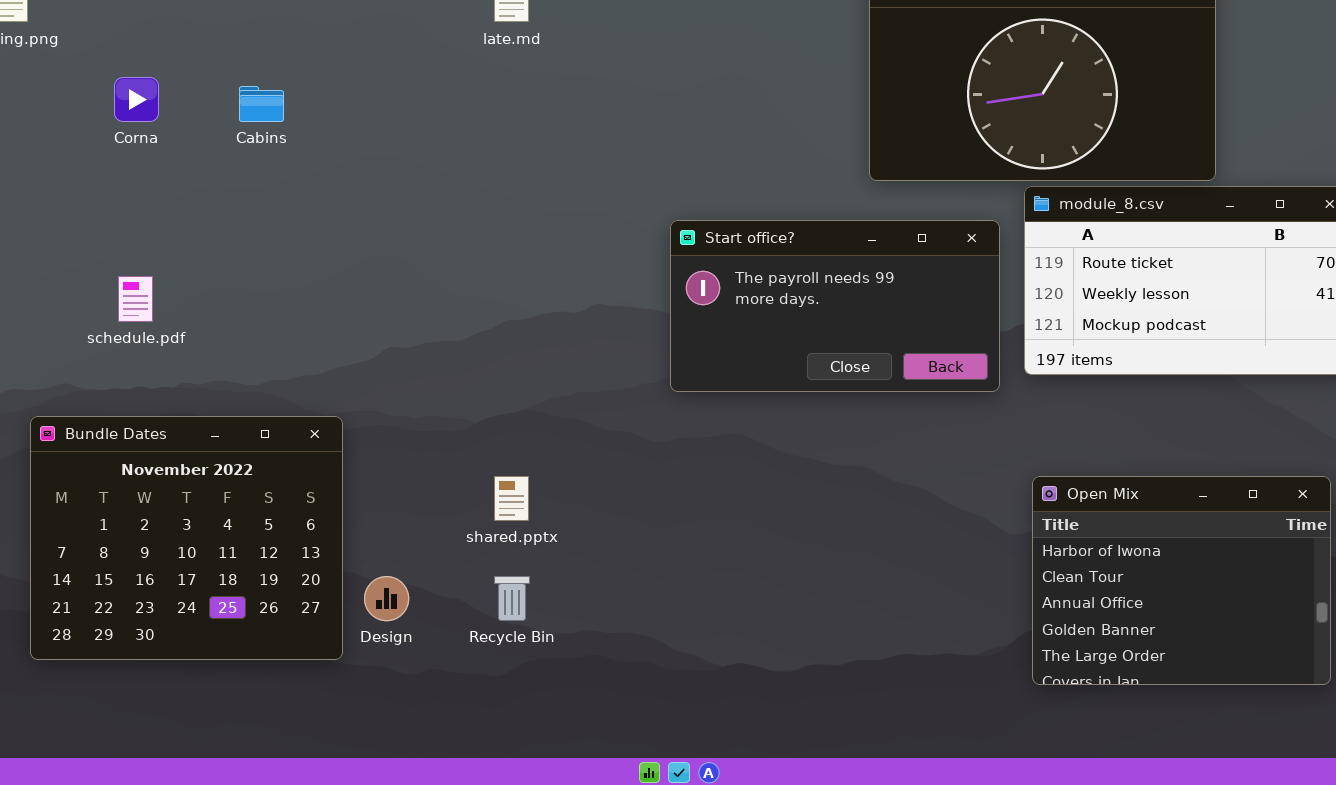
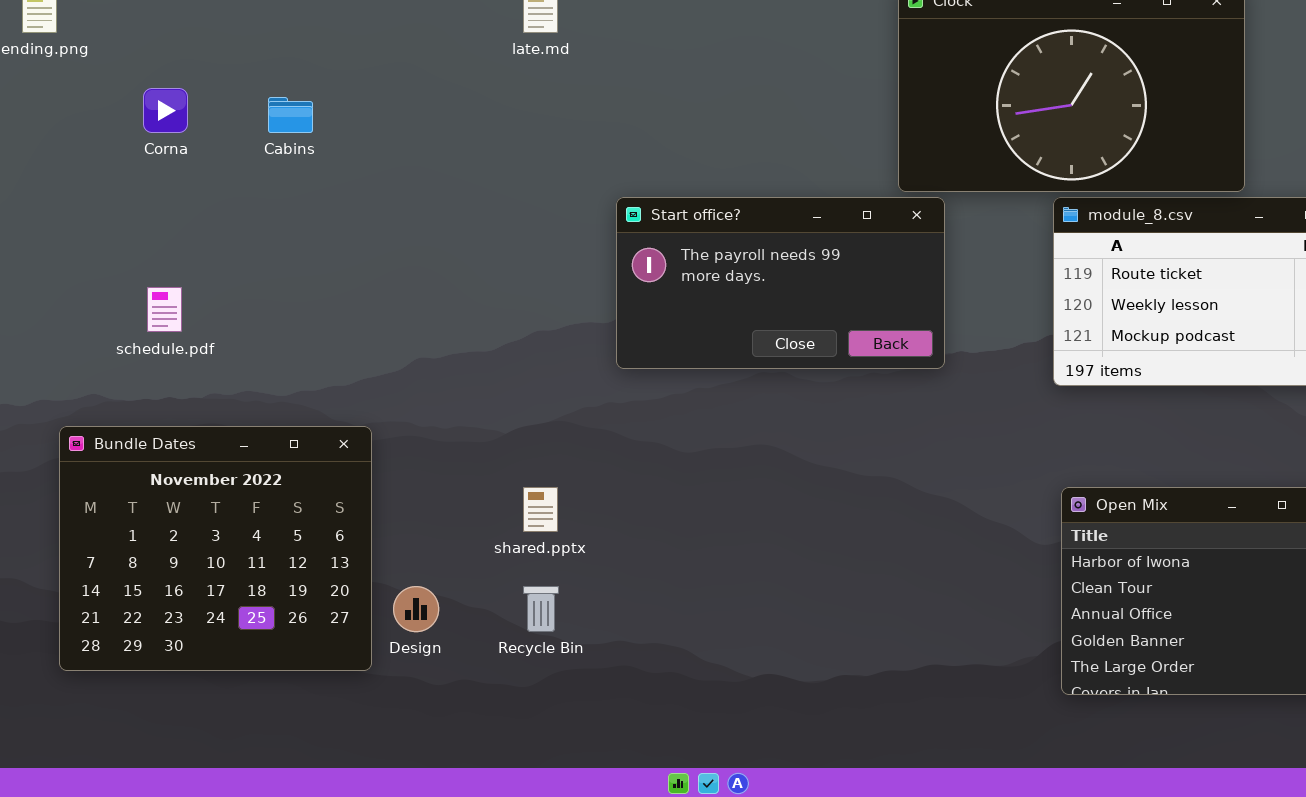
Start office?: [670,220,1000,392] -> [616,197,945,369], moved

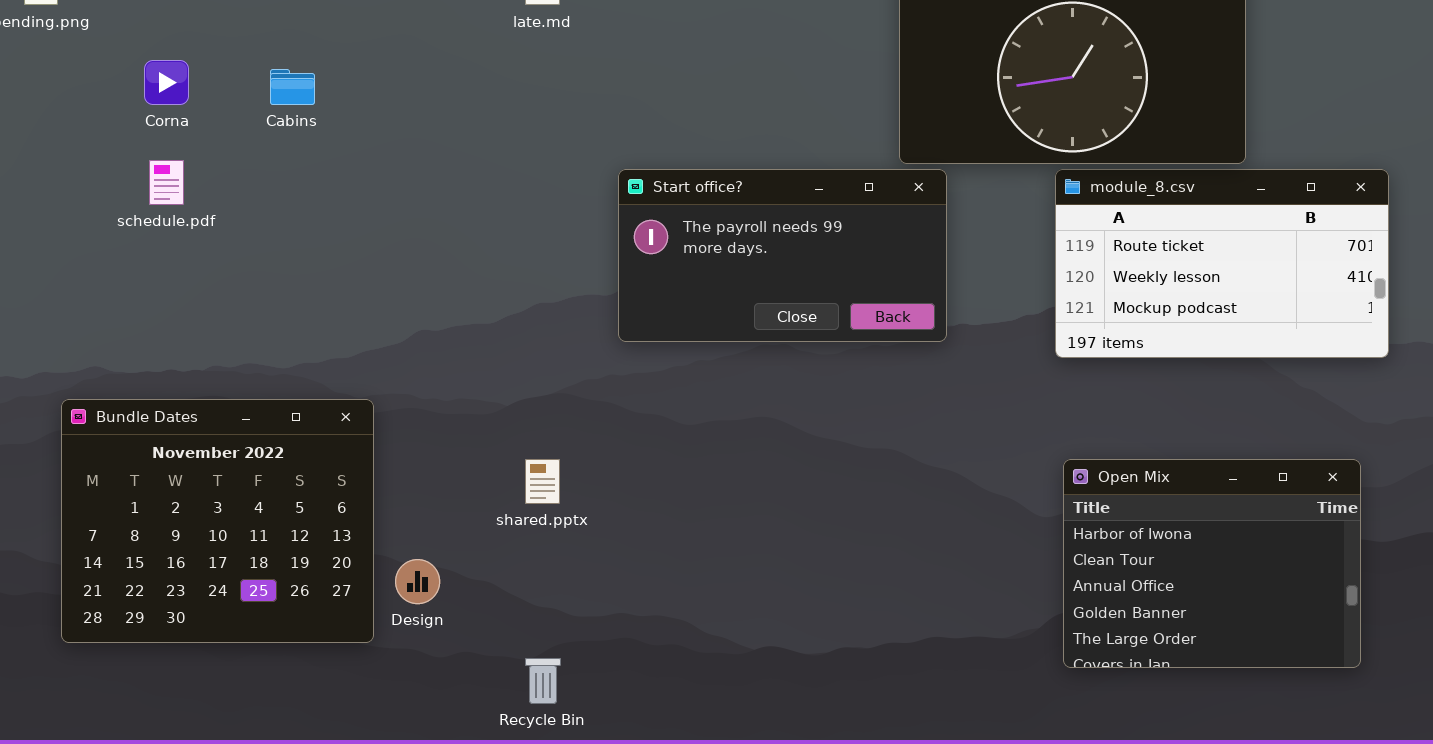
schedule.pdf: [147,287,182,332] -> [149,160,184,205], moved
Recycle Bin: [523,586,559,632] -> [525,658,561,704], moved

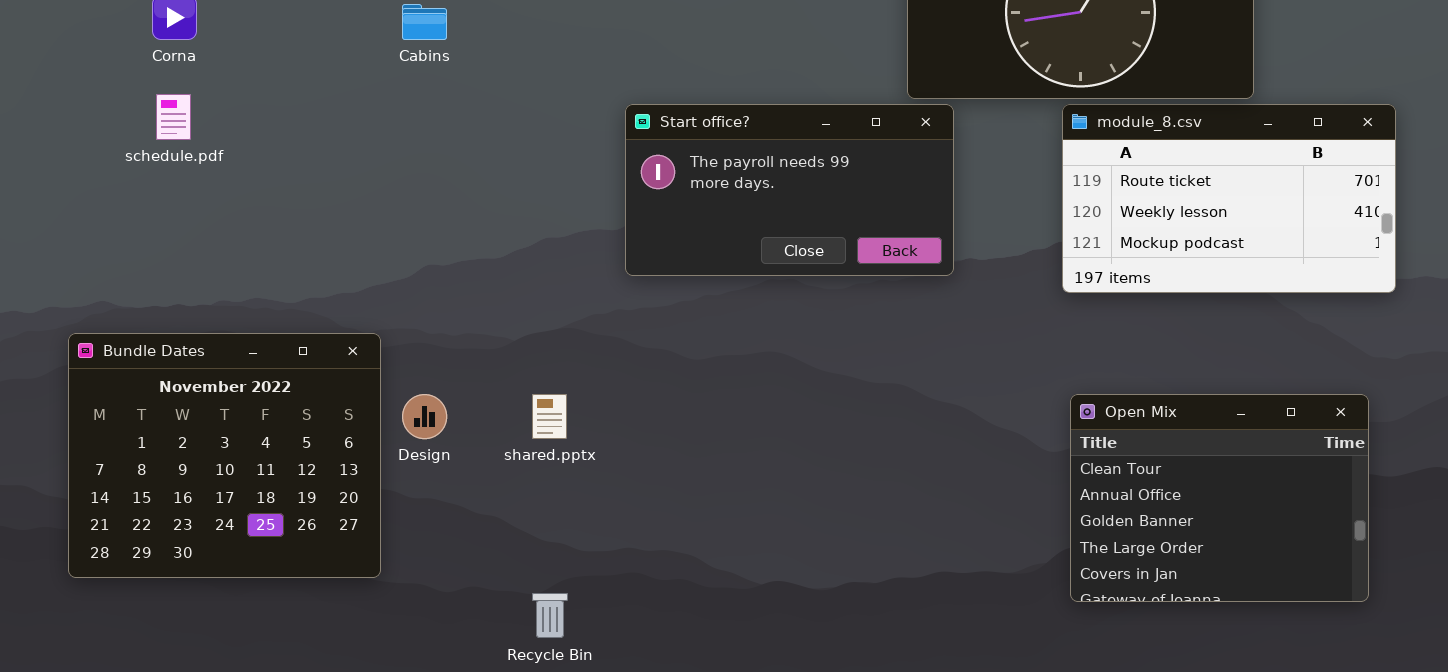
Cabins: [270,69,315,105] -> [402,4,447,40], moved
Open Mix: [1063,459,1361,668] -> [1070,394,1369,602], scrolled down 1 row
Design: [395,559,440,604] -> [402,394,447,439], moved

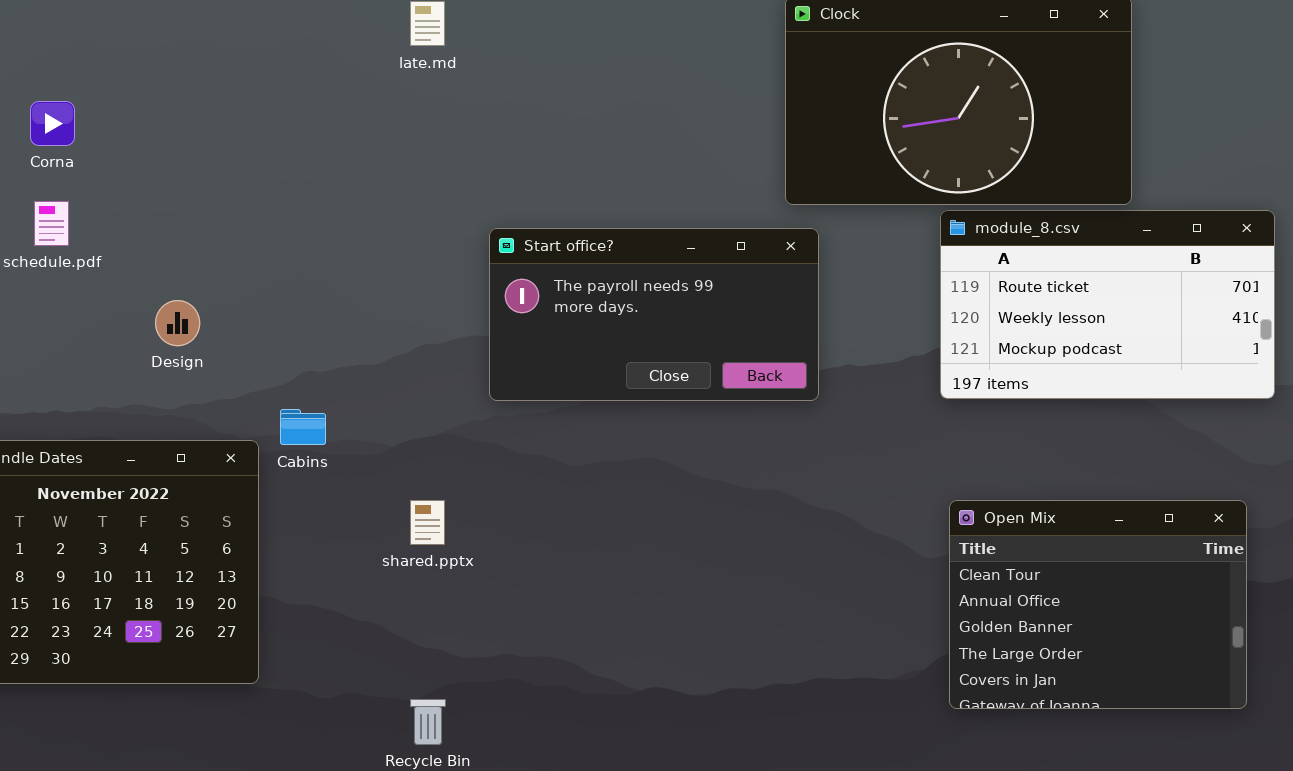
Cabins: [402,4,447,40] -> [280,409,326,445], moved
Start office?: [625,104,954,276] -> [489,228,819,401], moved
Design: [402,394,447,439] -> [155,300,200,346], moved

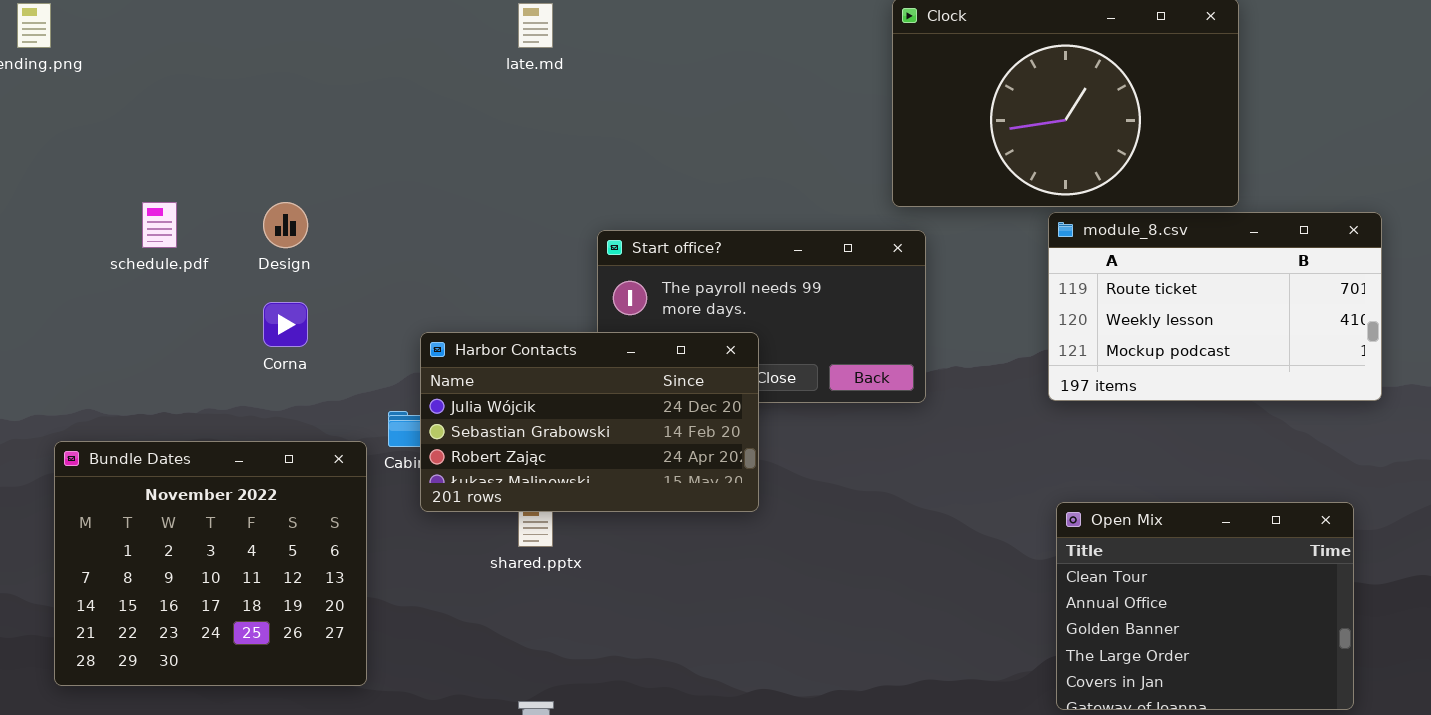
Corna: [30,101,75,146] -> [263,302,308,347], moved
Design: [155,300,200,346] -> [263,202,308,248], moved
Harbor Contacts: none -> [420,332,759,512], opened

